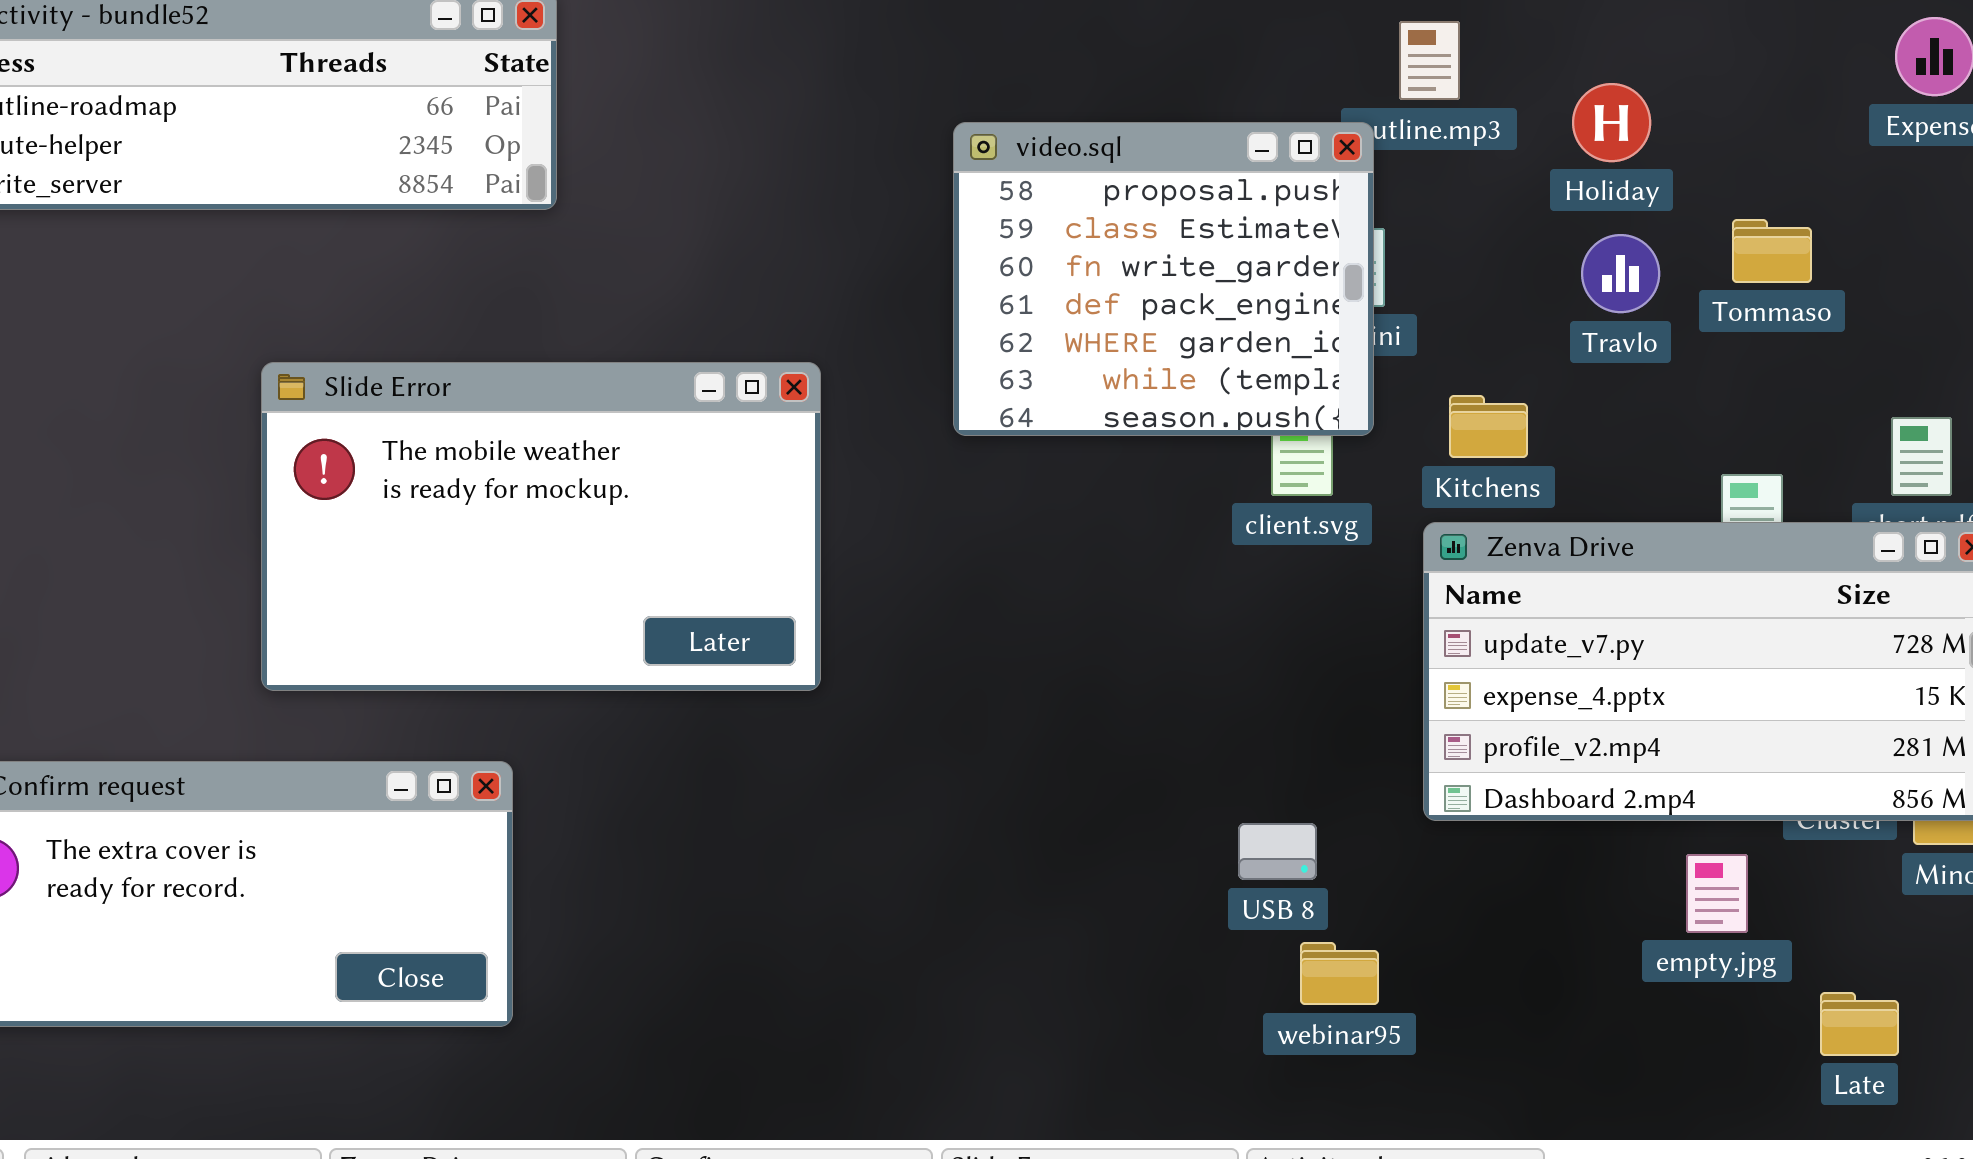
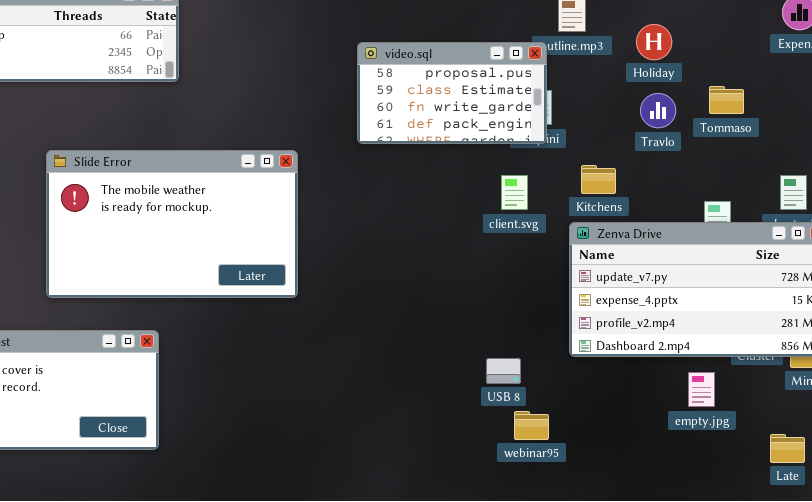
video.sql: [953,122,1374,436] -> [357,42,547,144], resized
Late: [1820,992,1899,1056] -> [770,434,805,463], moved

